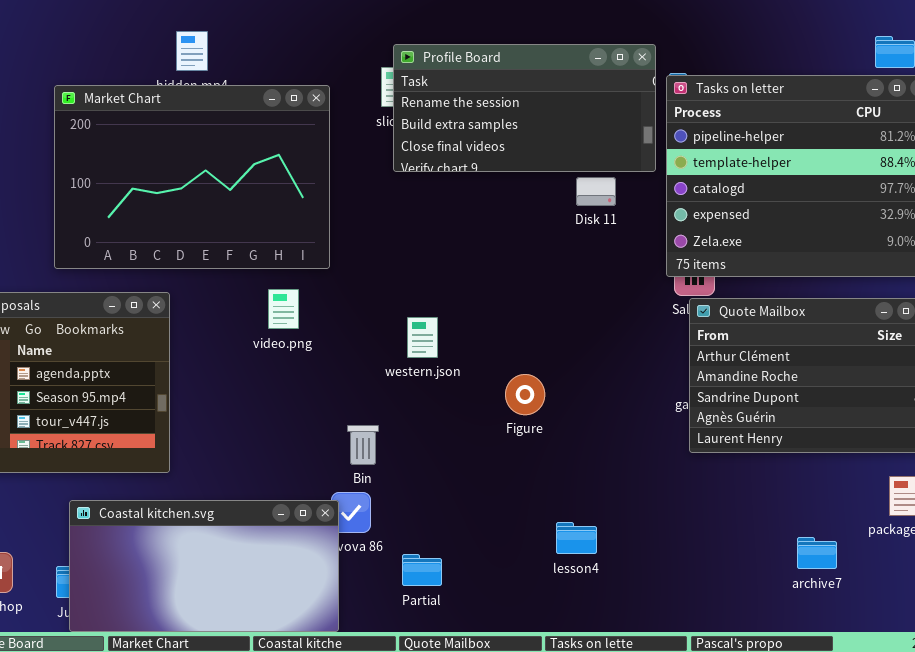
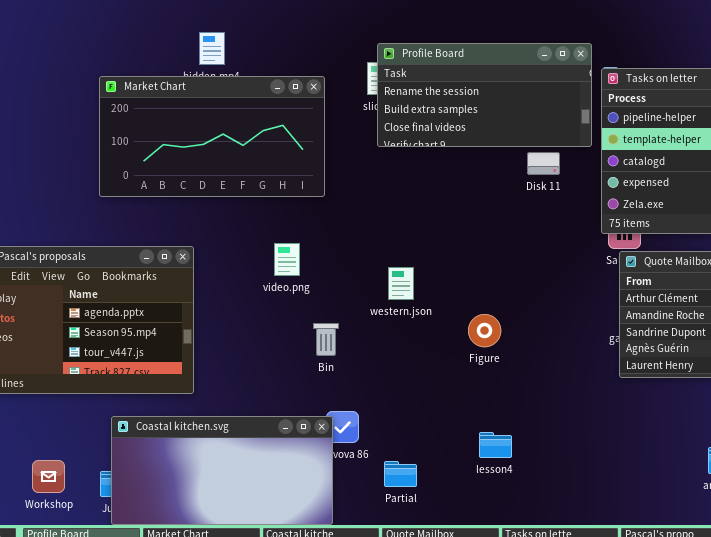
Market Chart: [54,85,330,269] -> [99,76,325,197], resized
Bin: [347,425,379,465] -> [313,323,339,356], moved
lesson4: [556,522,597,554] -> [479,432,512,458], moved

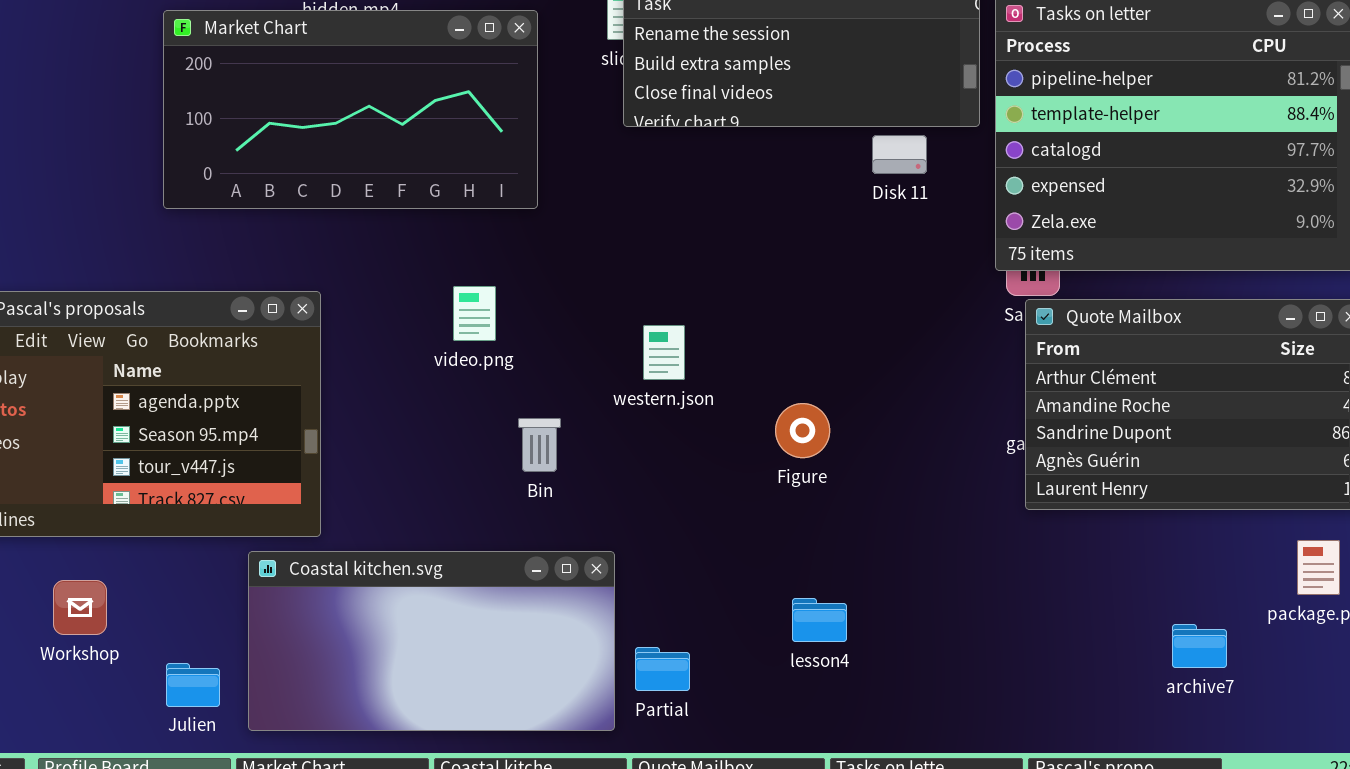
Coastal kitchen.svg: [111,416,333,525] -> [248,551,615,731], moved
Workshop: [32,460,65,493] -> [53,580,107,635], moved

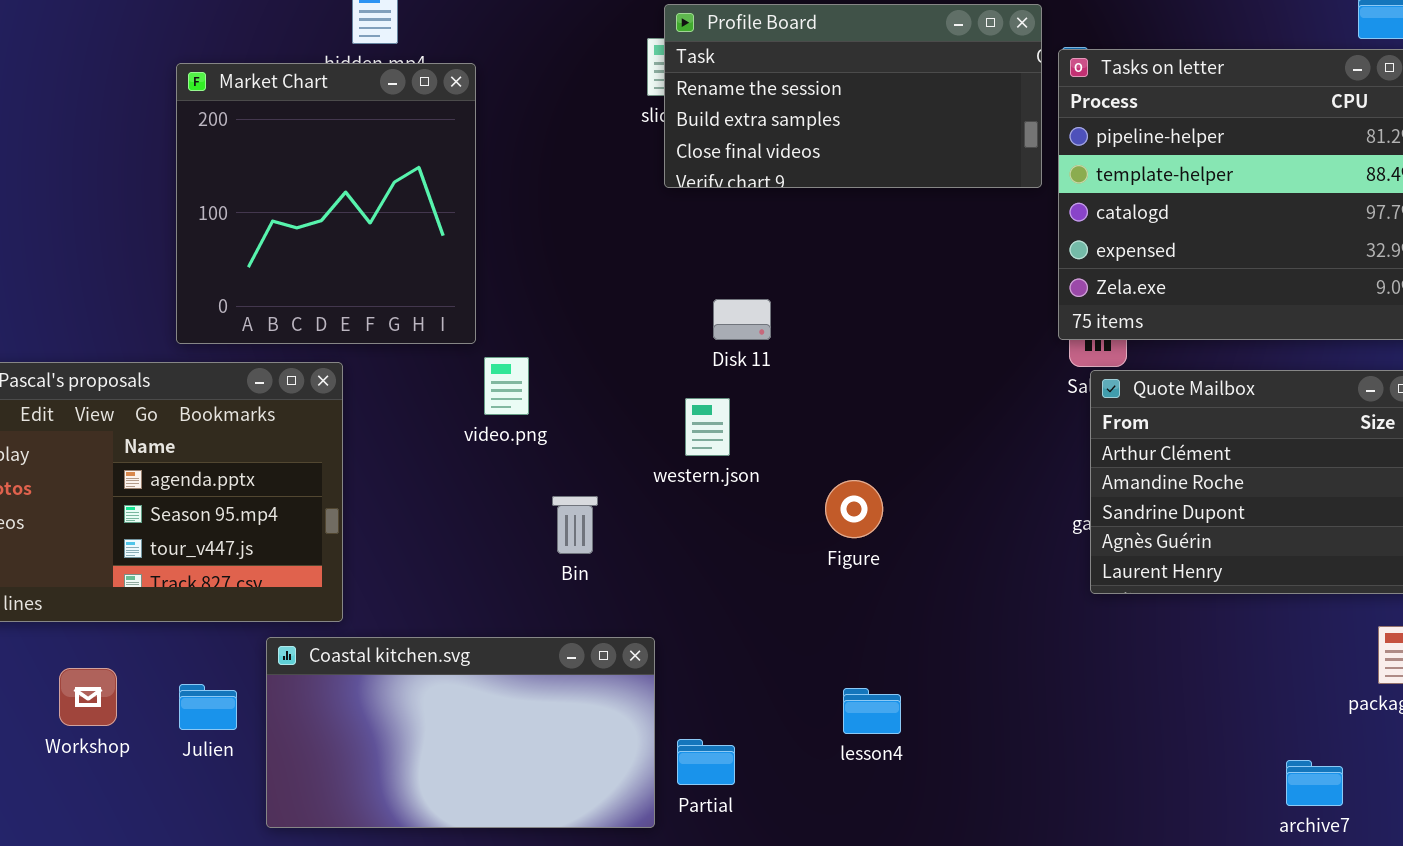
Market Chart: [163,10,538,209] -> [176,63,476,344], resized
Disk 11: [872,135,927,174] -> [713,299,771,340], moved
archive7: [1172,624,1227,668] -> [1286,760,1343,806], moved
Julien: [166,663,220,707] -> [179,684,237,730], moved

